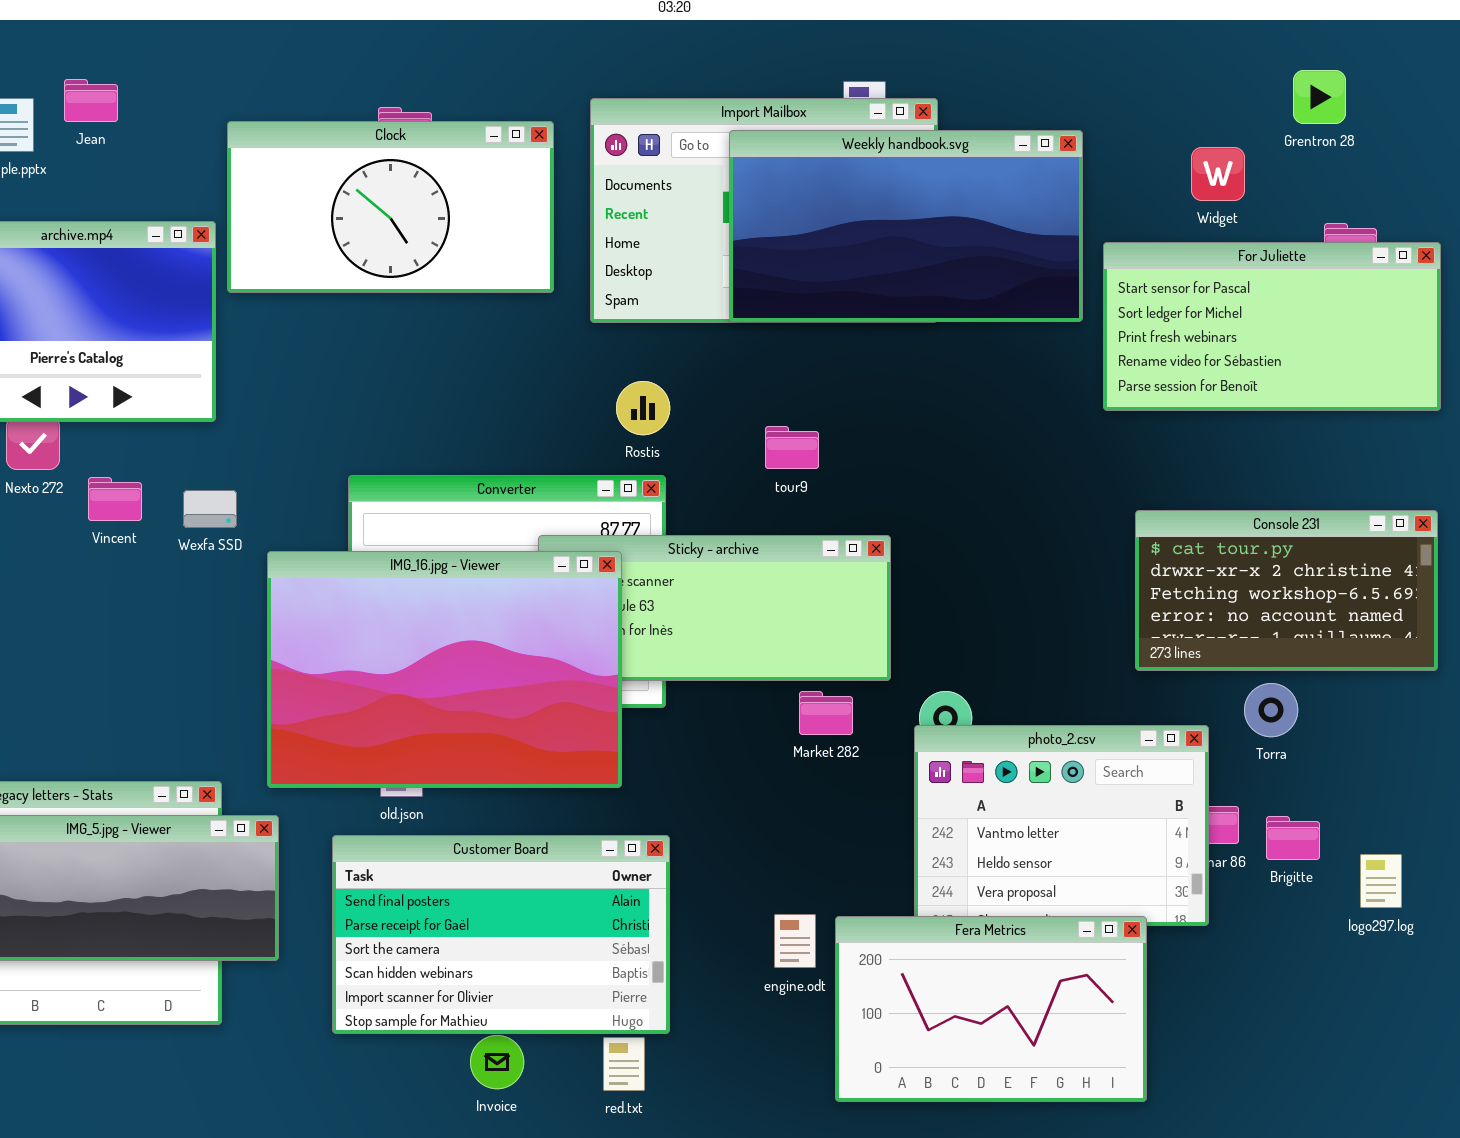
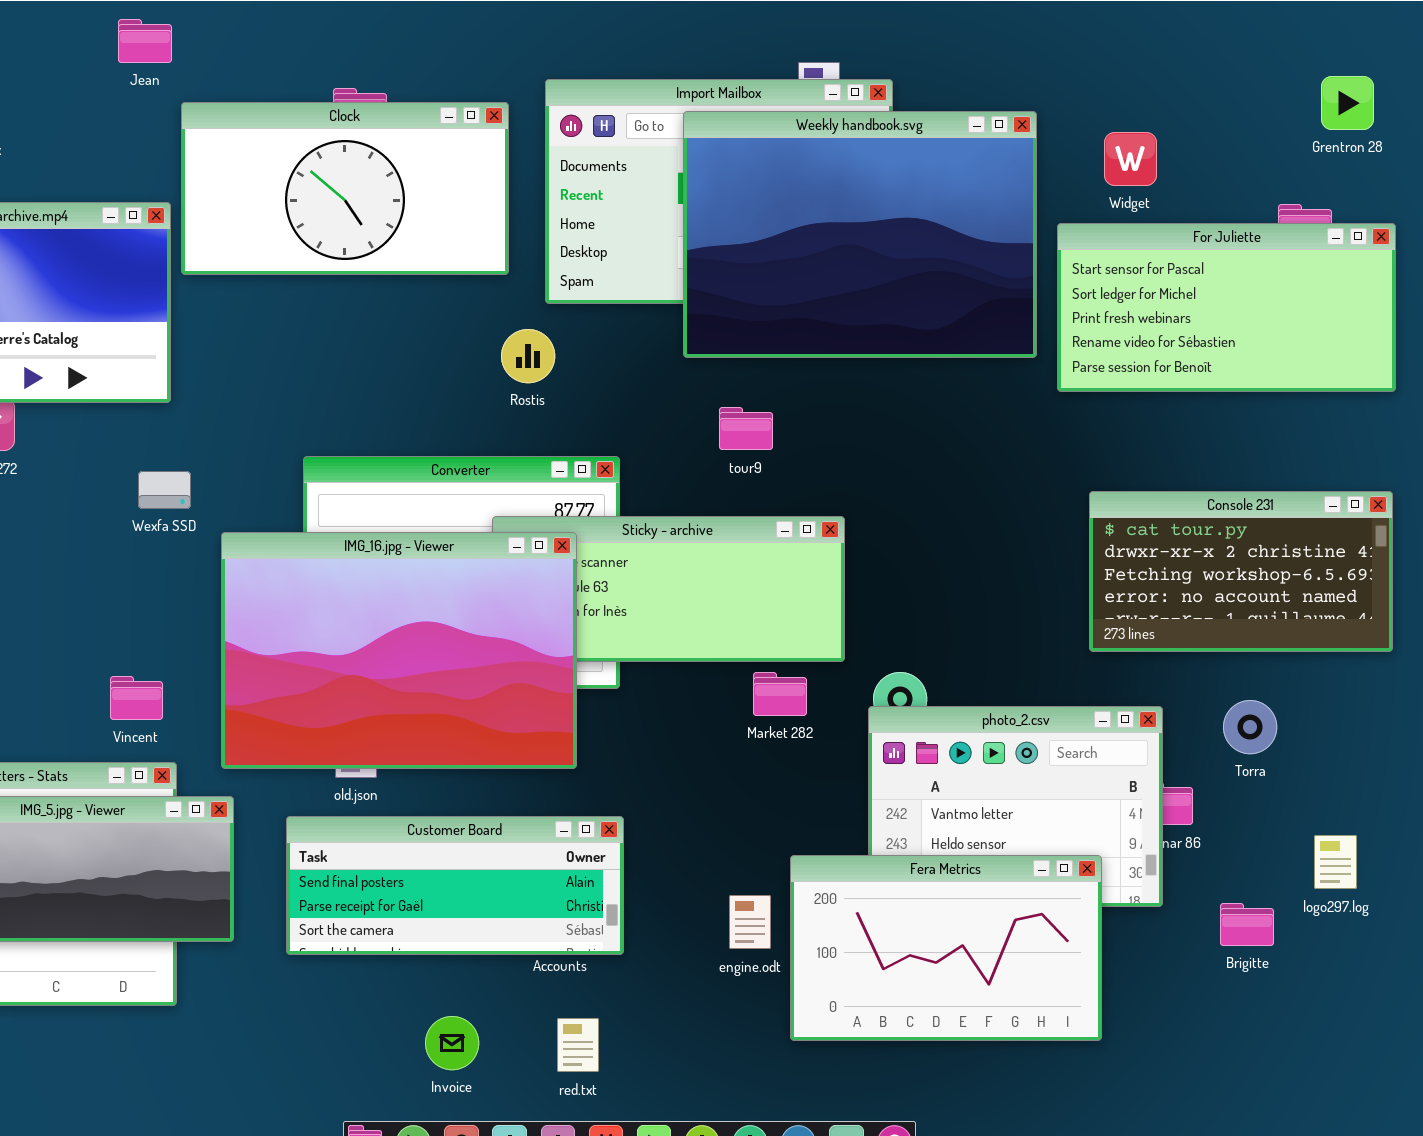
Grentron 28: [1293,70,1346,124] -> [1321,76,1374,130], moved
Jean: [64,79,118,122] -> [118,19,172,63], moved
Weekly handbook.svg: [729,130,1083,322] -> [683,111,1037,358], resized
Widget: [1191,147,1245,201] -> [1104,132,1157,186], moved
Rostis: [616,381,670,435] -> [501,329,555,383], moved
Vincent: [88,477,142,521] -> [110,676,163,720], moved
Torra: [1244,683,1298,737] -> [1223,700,1277,754], moved
Brigitte: [1266,816,1320,860] -> [1220,903,1274,946], moved
Customer Board: [332,835,670,1034] -> [286,816,624,955], resized
Fera Metrics: [835,916,1147,1102] -> [790,855,1102,1041], moved

